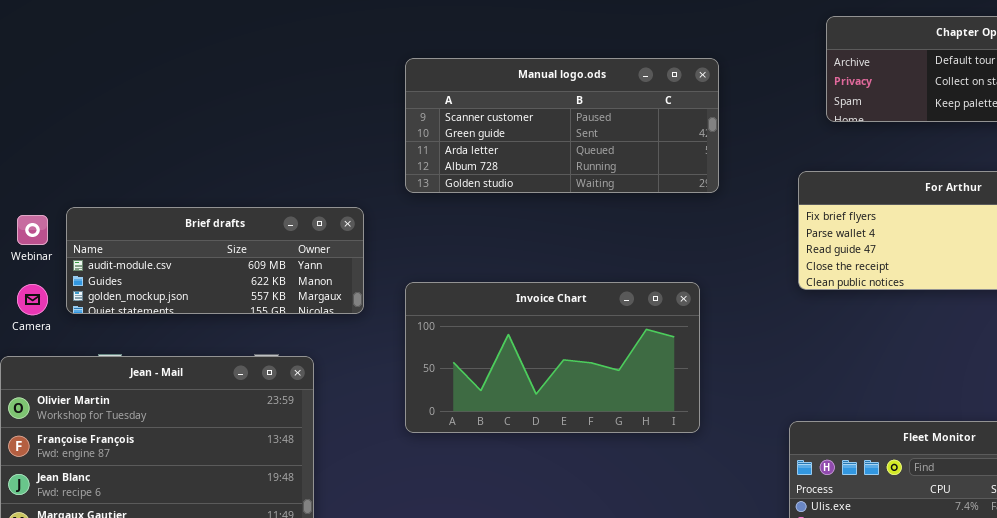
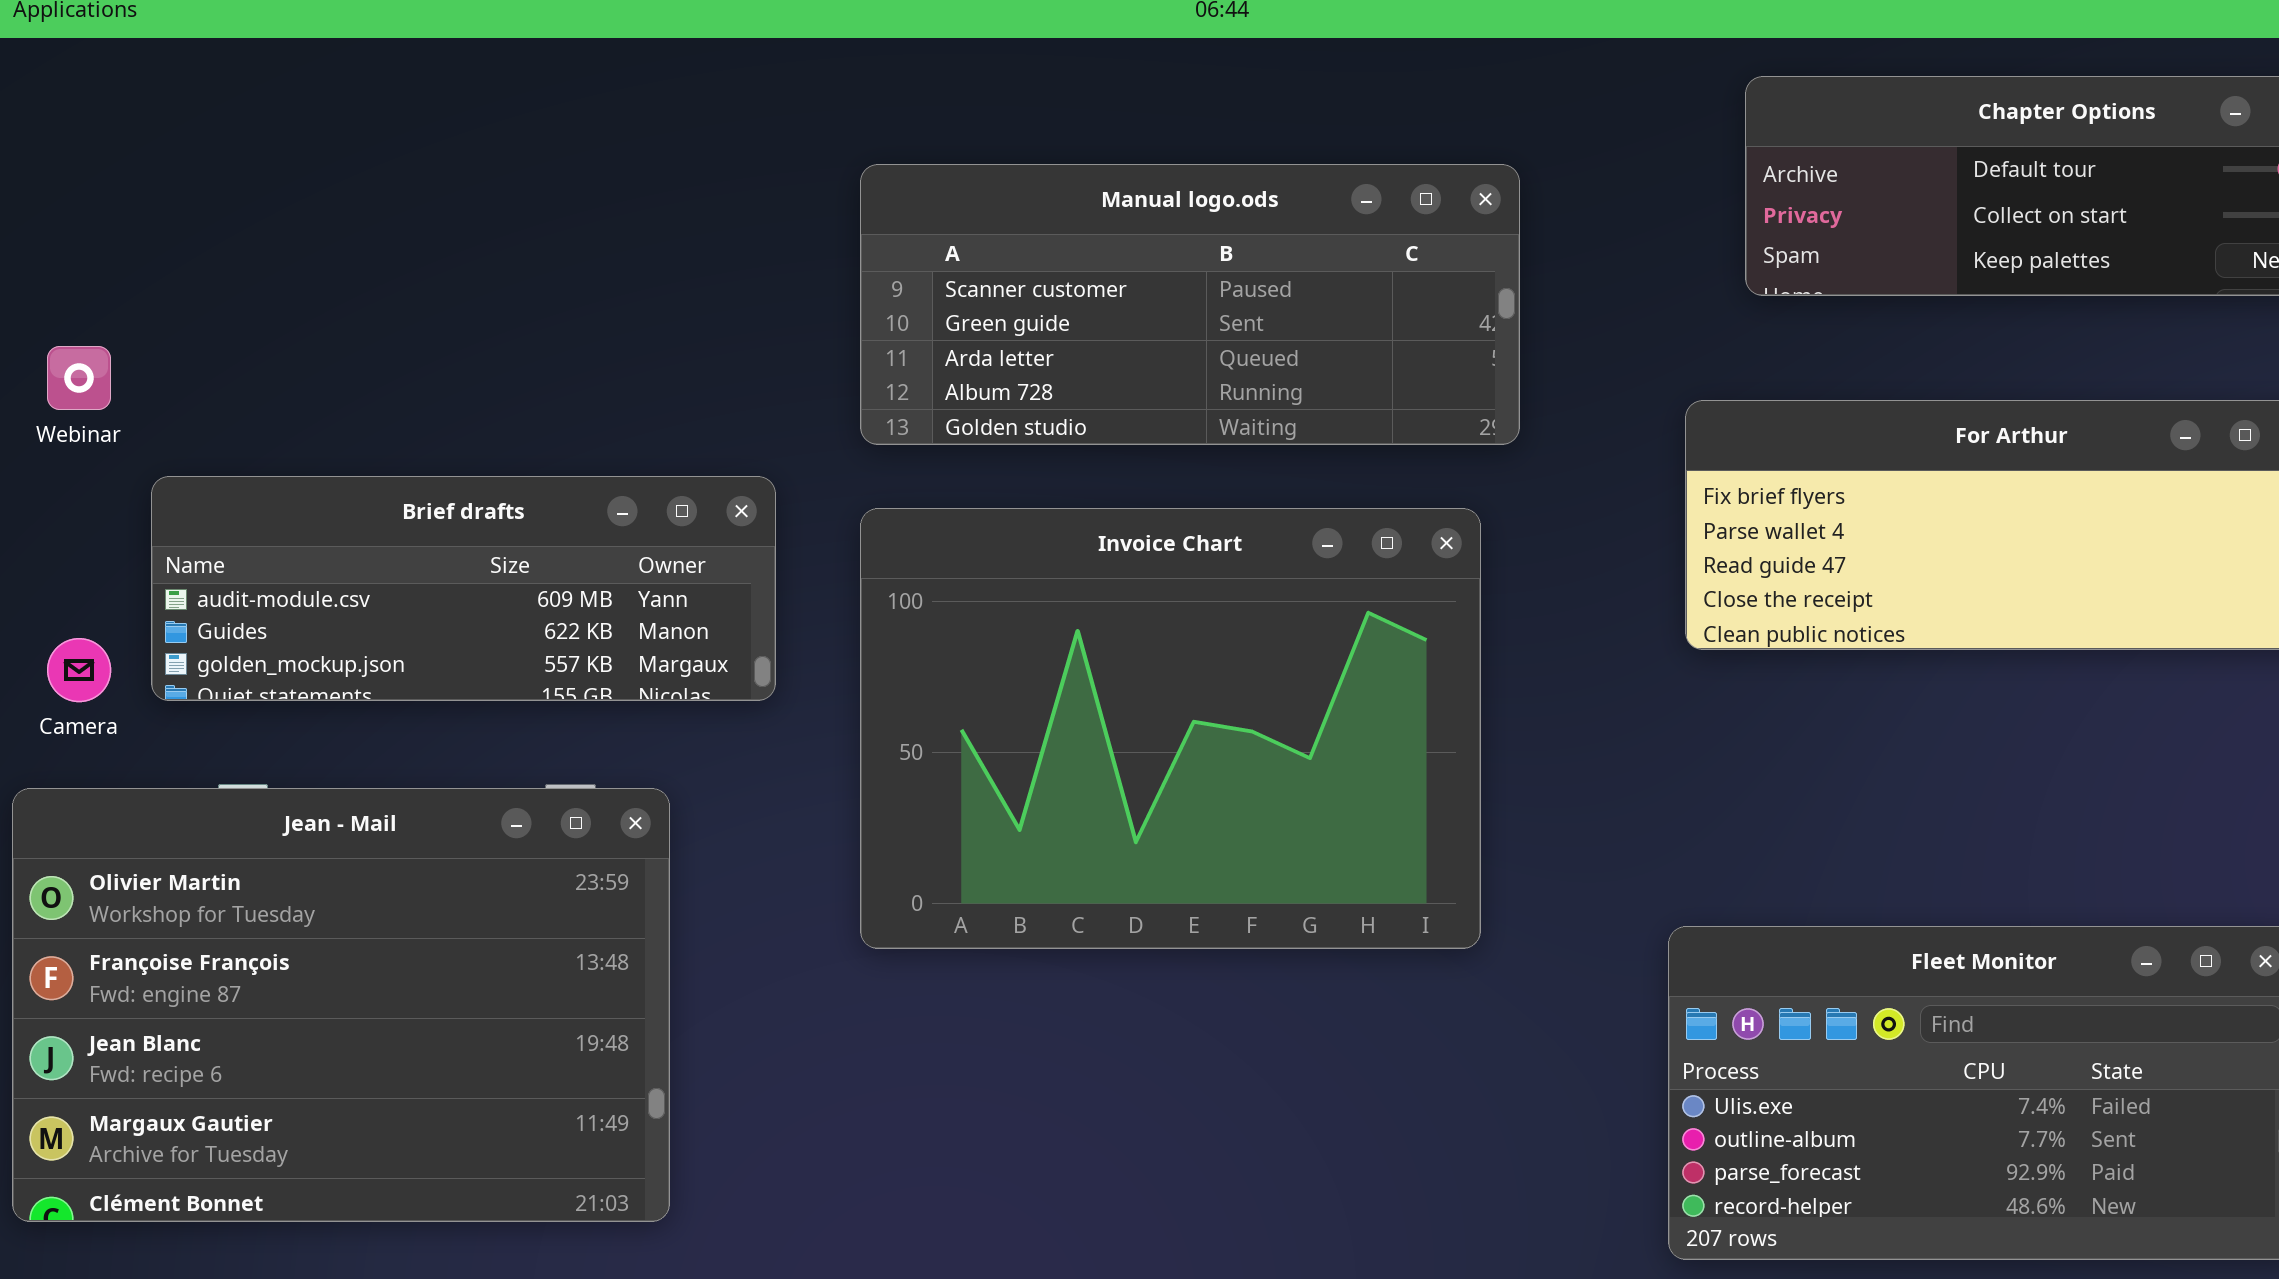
Webinar: [17,215,48,245] -> [47,346,111,410], moved
Invoice Chart: [405,282,700,433] -> [860,508,1481,949], resized

